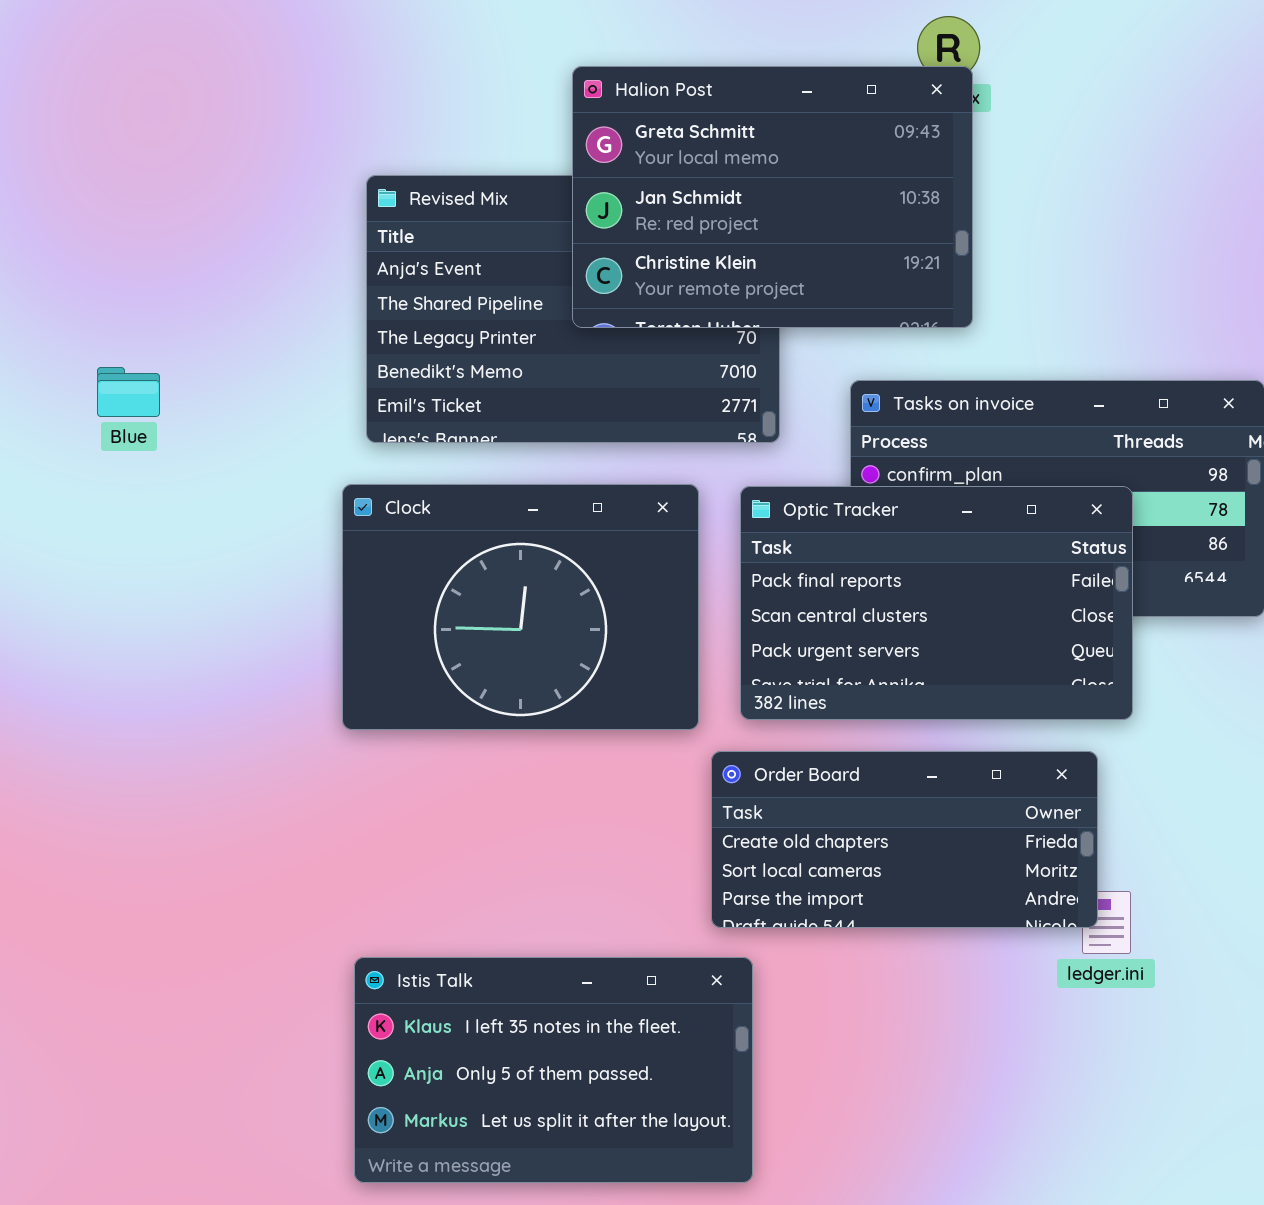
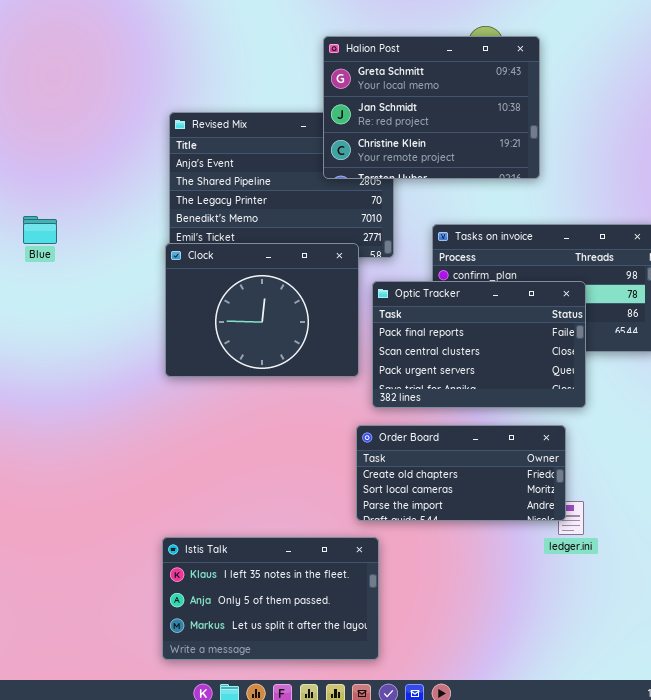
Halion Post: [572,66,973,328] -> [323,36,540,179], moved
Clock: [342,484,699,730] -> [165,243,359,377], moved

